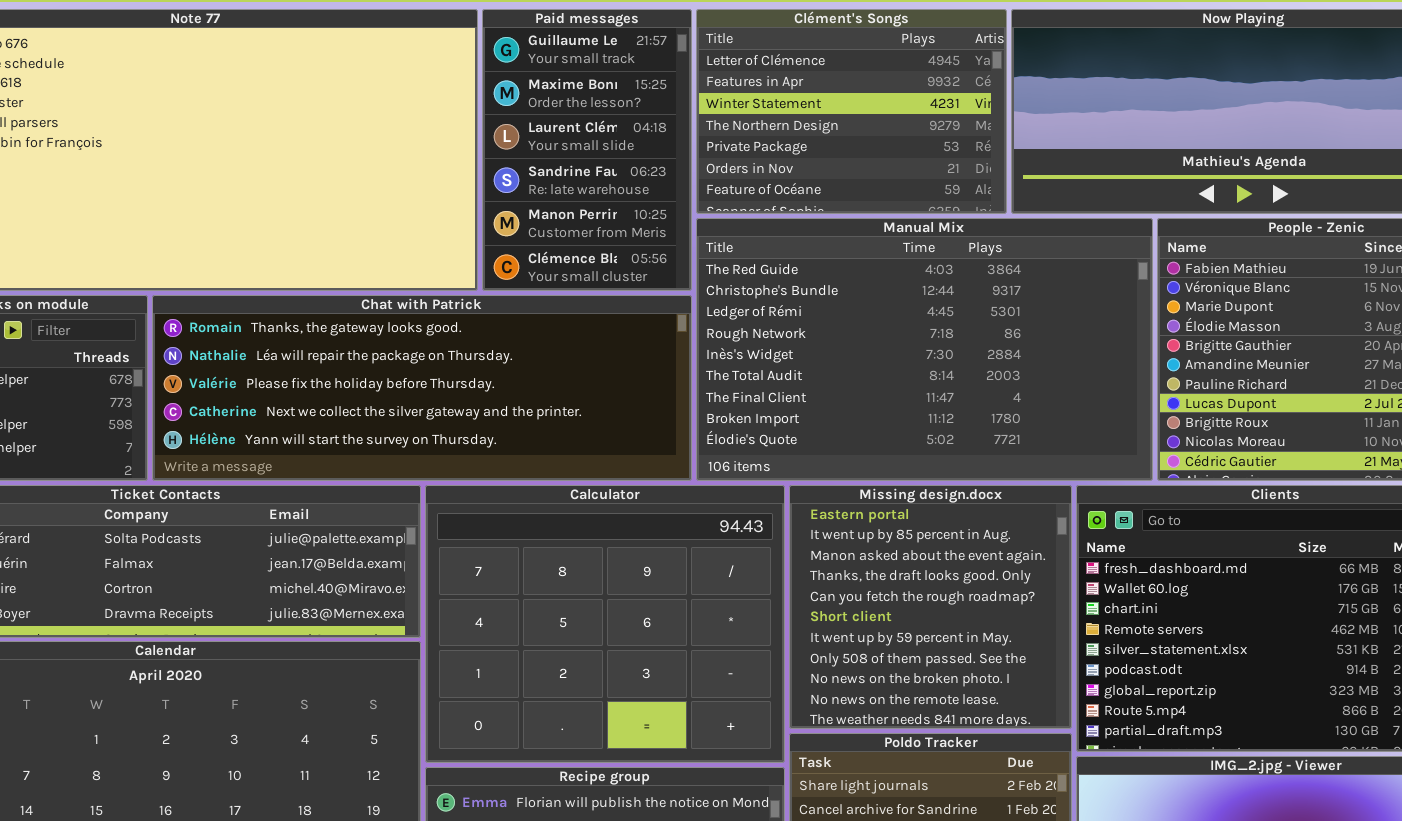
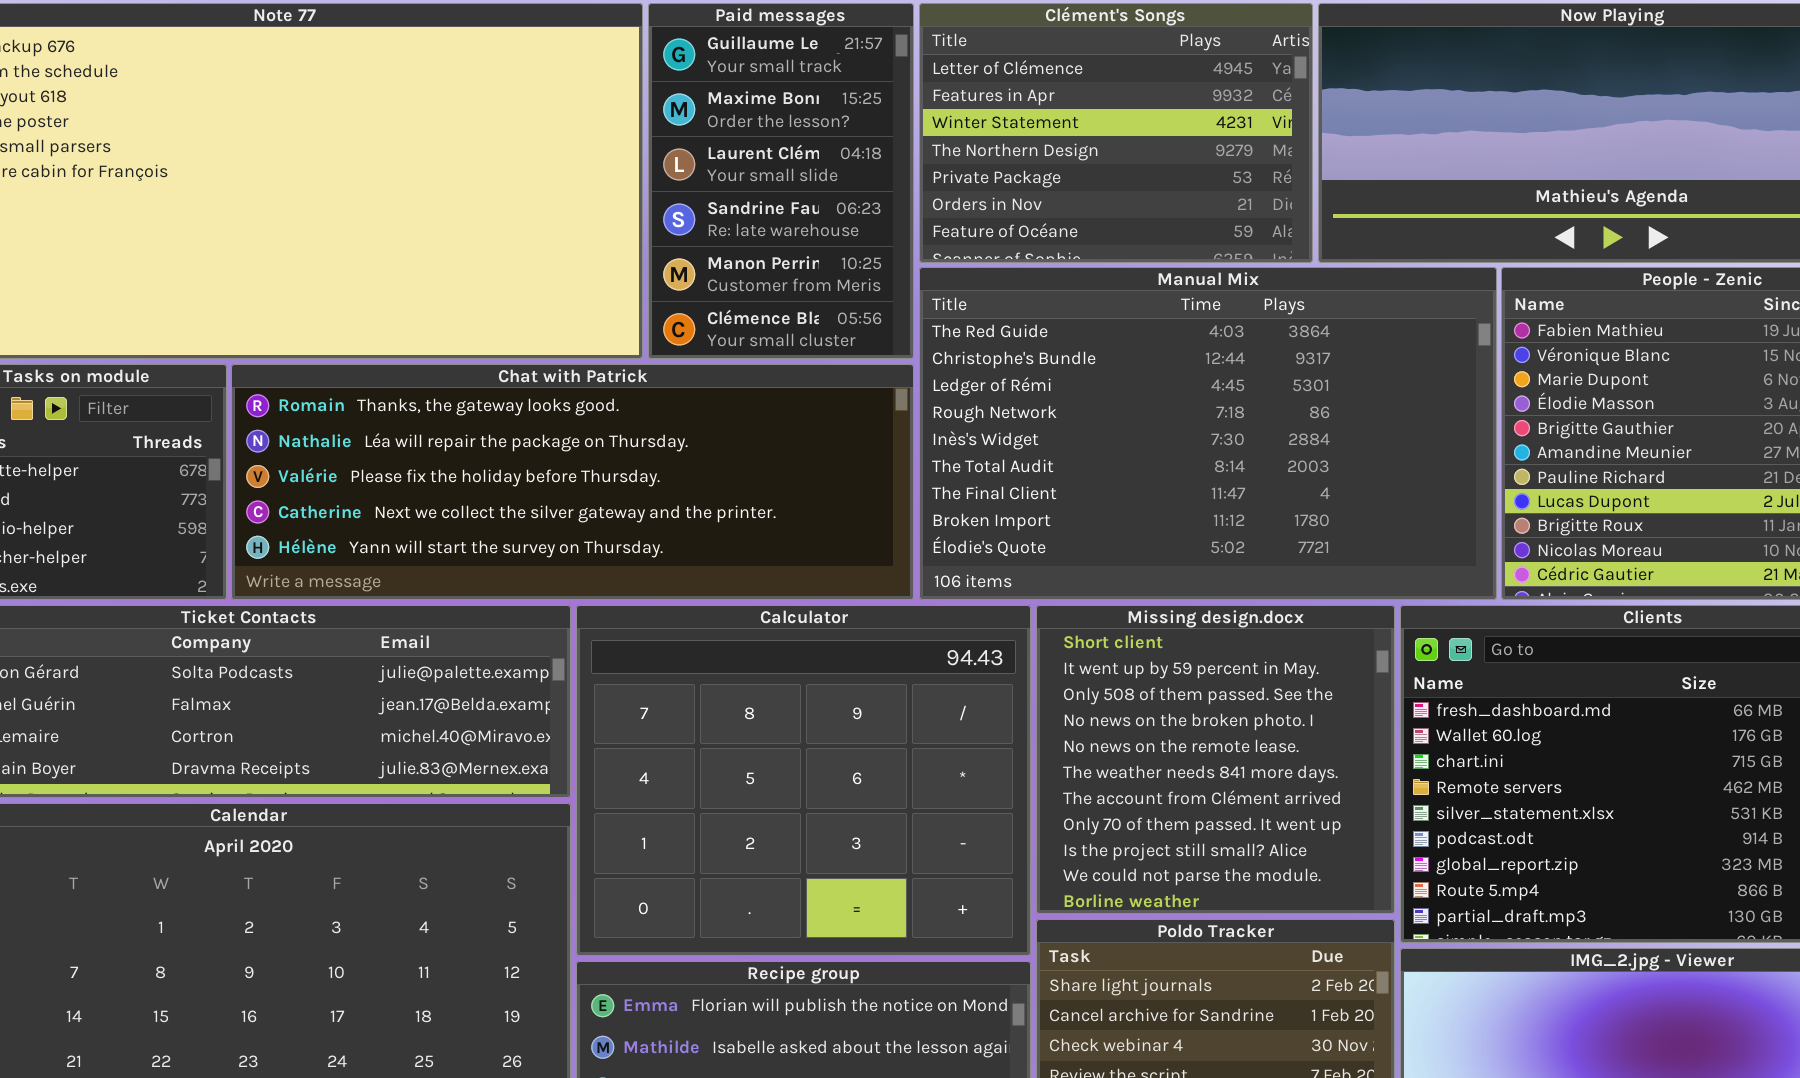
Missing design.docx: [789,485,1072,729] -> [1036,605,1395,914], scrolled down 5 rows

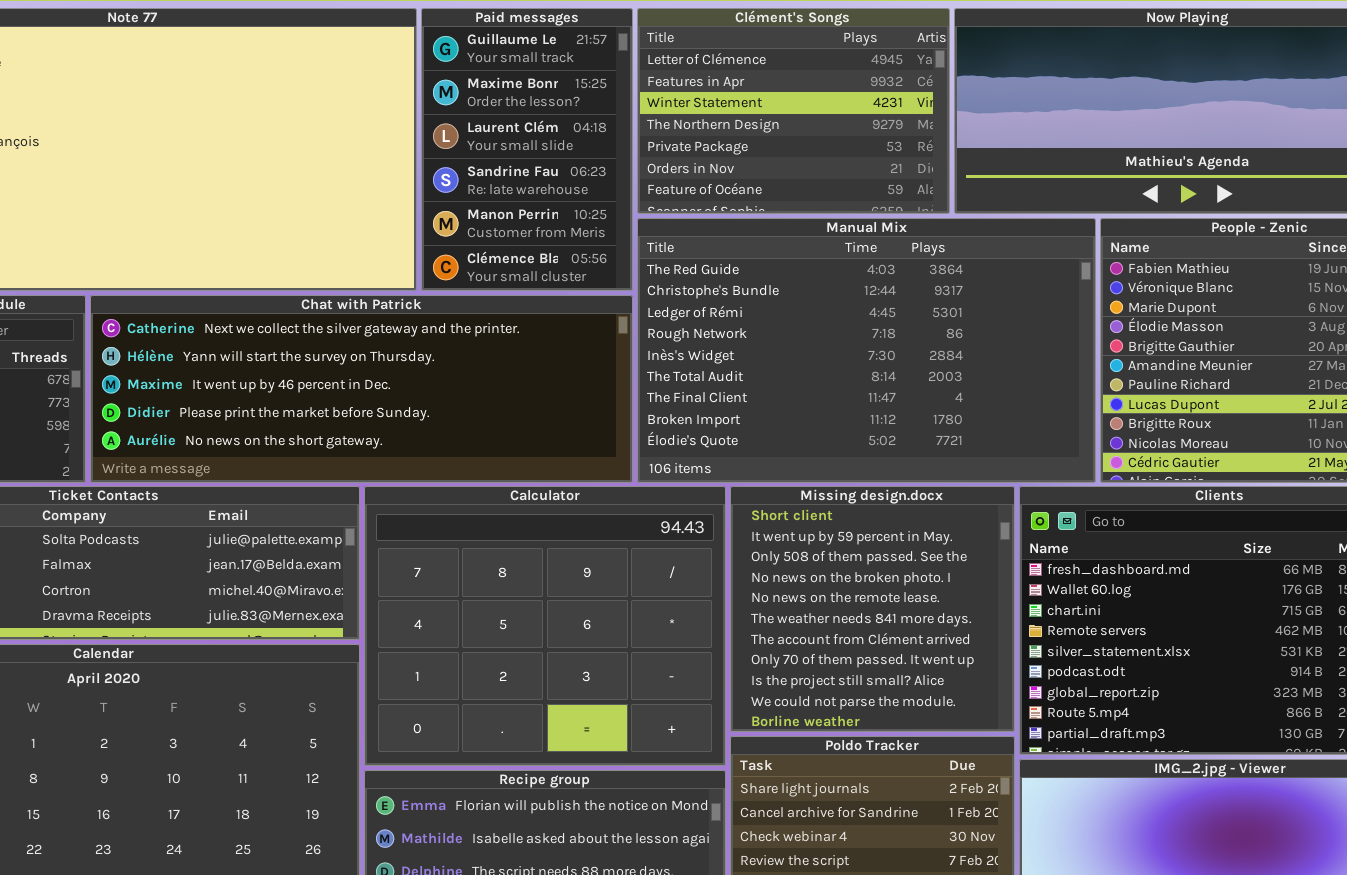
Chat with Patrick: [231,364,914,600] -> [90,295,633,483], scrolled down 3 rows

